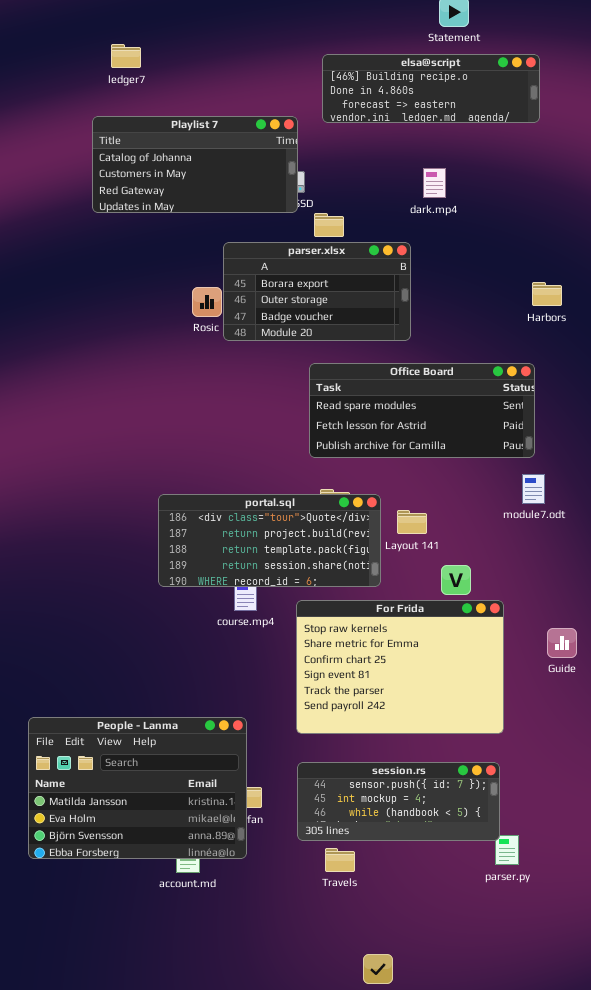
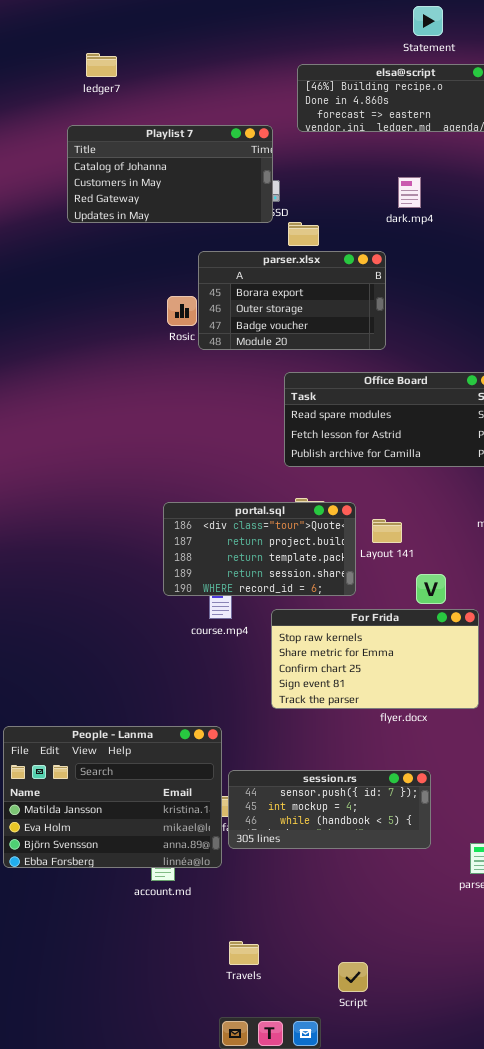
portal.sql: [158,494,381,587] -> [163,502,356,596], resized
For Frida: [296,600,504,734] -> [271,609,479,709], resized
session.rs: [297,762,500,841] -> [228,770,431,849], moved
Travels: [325,848,355,872] -> [229,941,259,965], moved

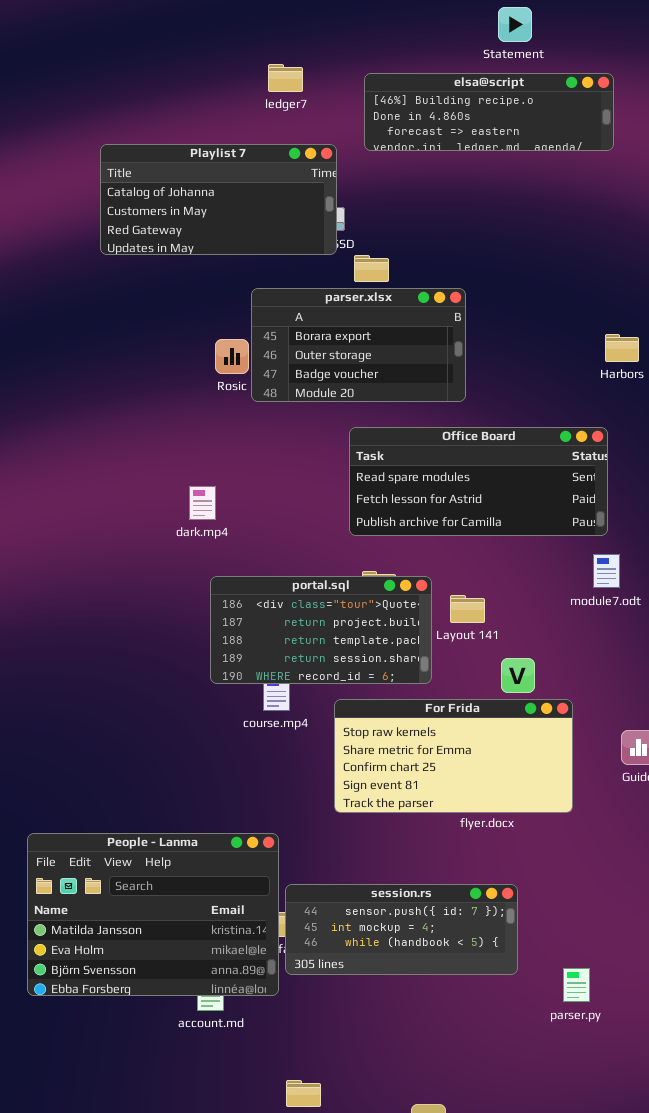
ledger7: [86,53,117,77] -> [268,64,303,92], moved
dark.mp4: [398,177,421,208] -> [189,486,216,520], moved

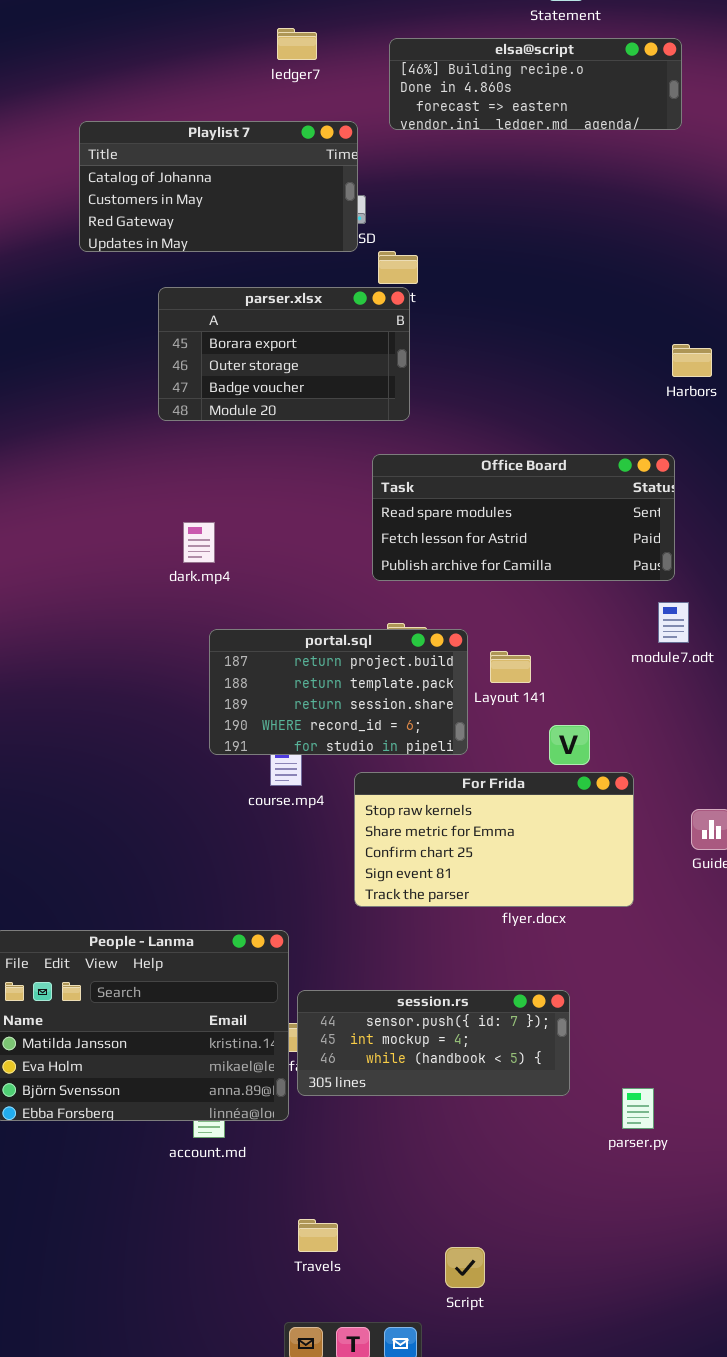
parser.xlsx: [251,288,466,402] -> [158,287,410,421], moved
portal.sql: [210,576,432,684] -> [209,629,468,755], scrolled down 1 row

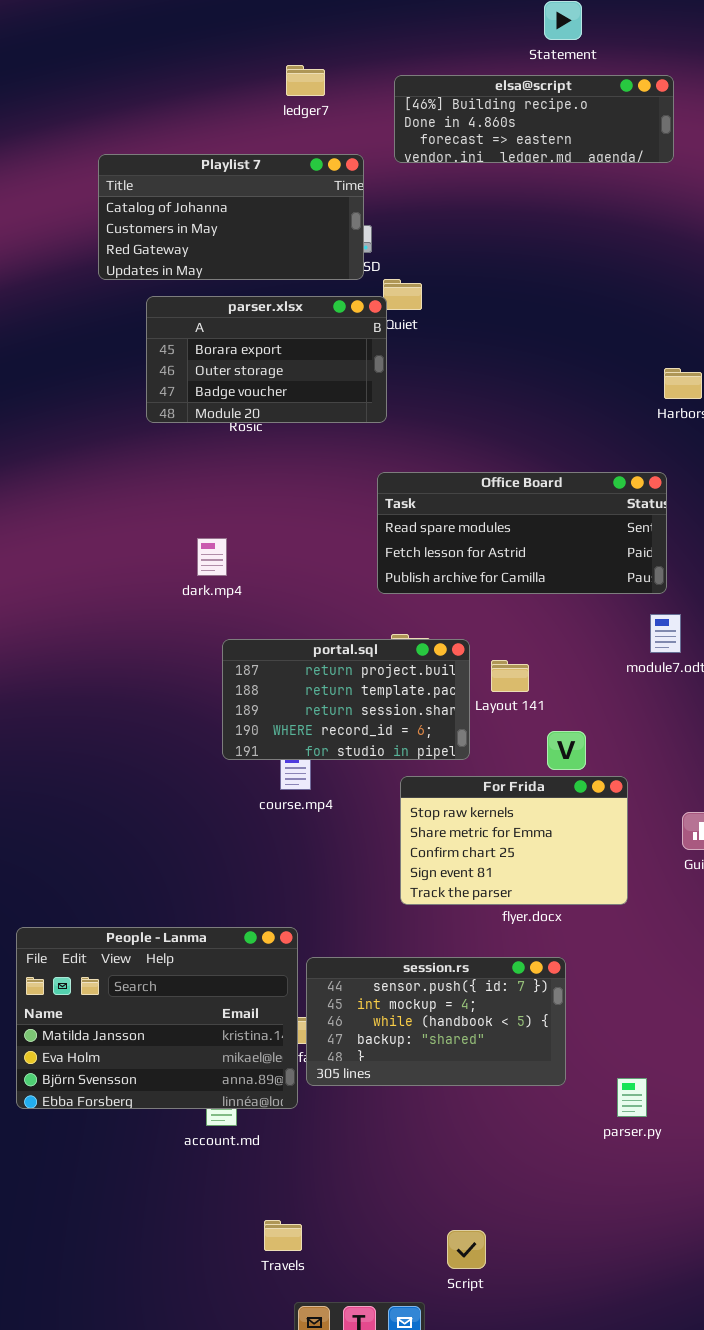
parser.xlsx: [158,287,410,421] -> [146,296,387,423], moved
For Frida: [354,772,634,907] -> [400,776,628,905], resized
session.rs: [297,990,570,1096] -> [306,957,566,1086], resized
Travels: [298,1219,338,1252] -> [264,1220,302,1251], moved

